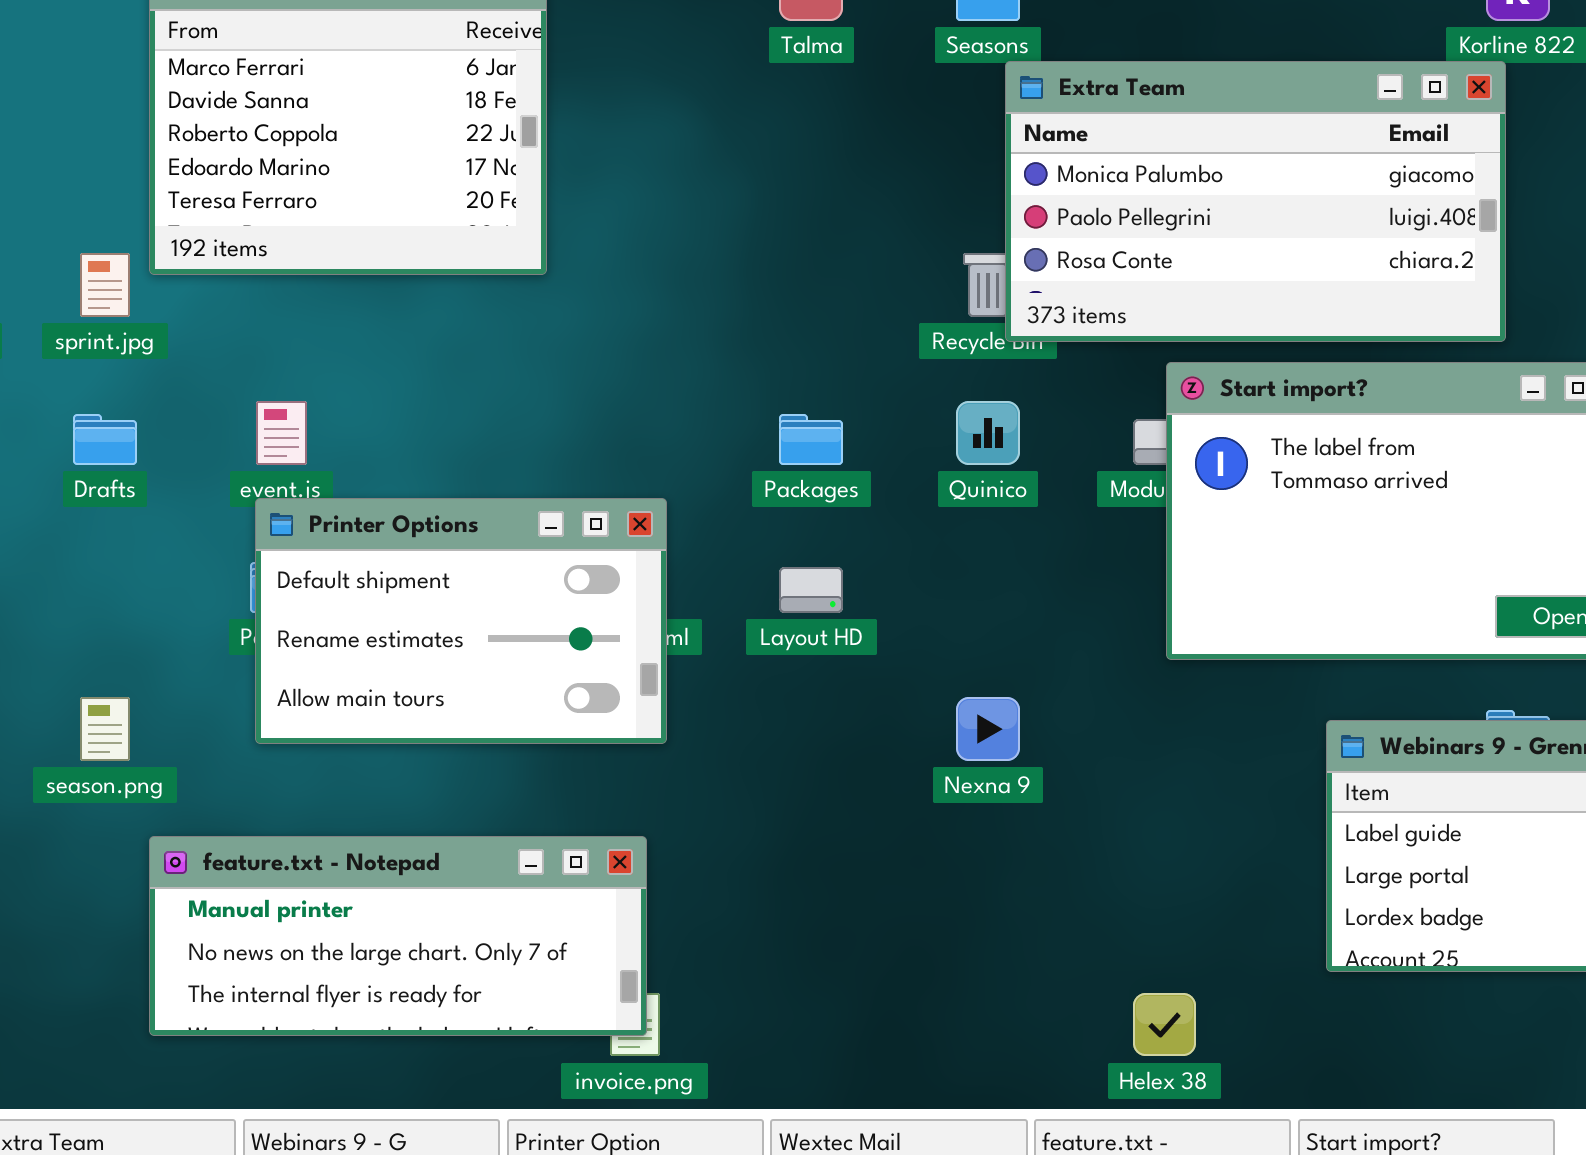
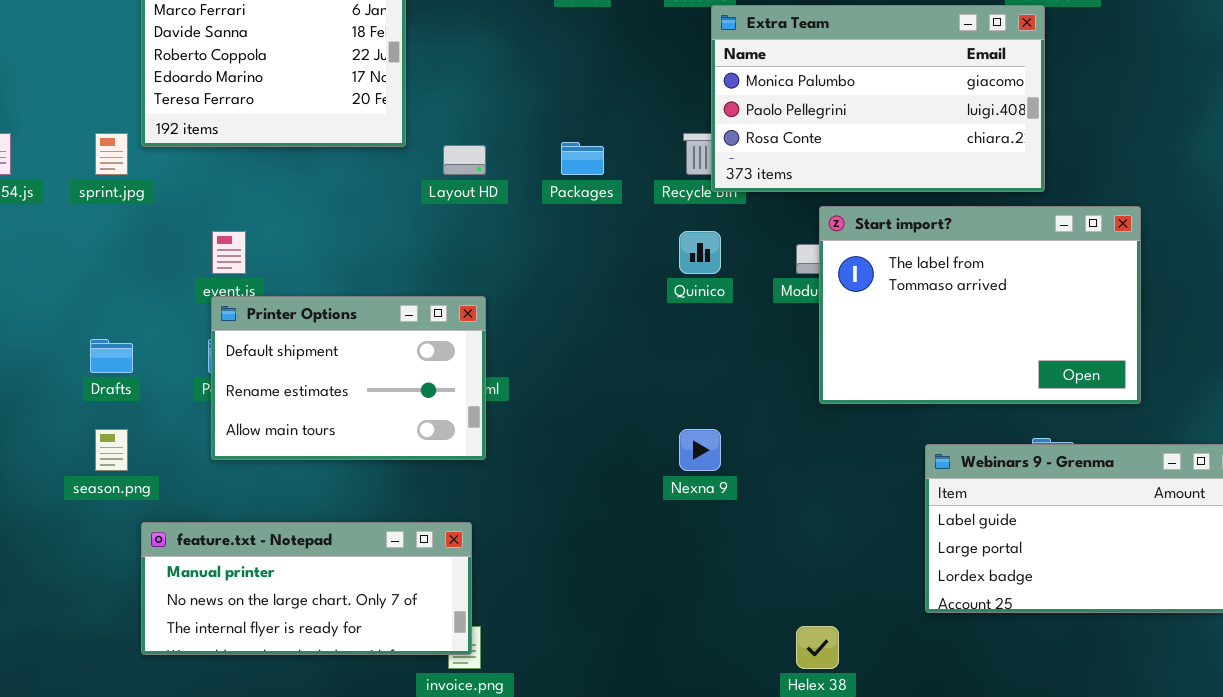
Drafts: [73,414,137,465] -> [90,339,133,373], moved
Packages: [779,414,843,465] -> [561,142,604,175], moved
Layout HD: [779,567,843,613] -> [443,145,486,175], moved

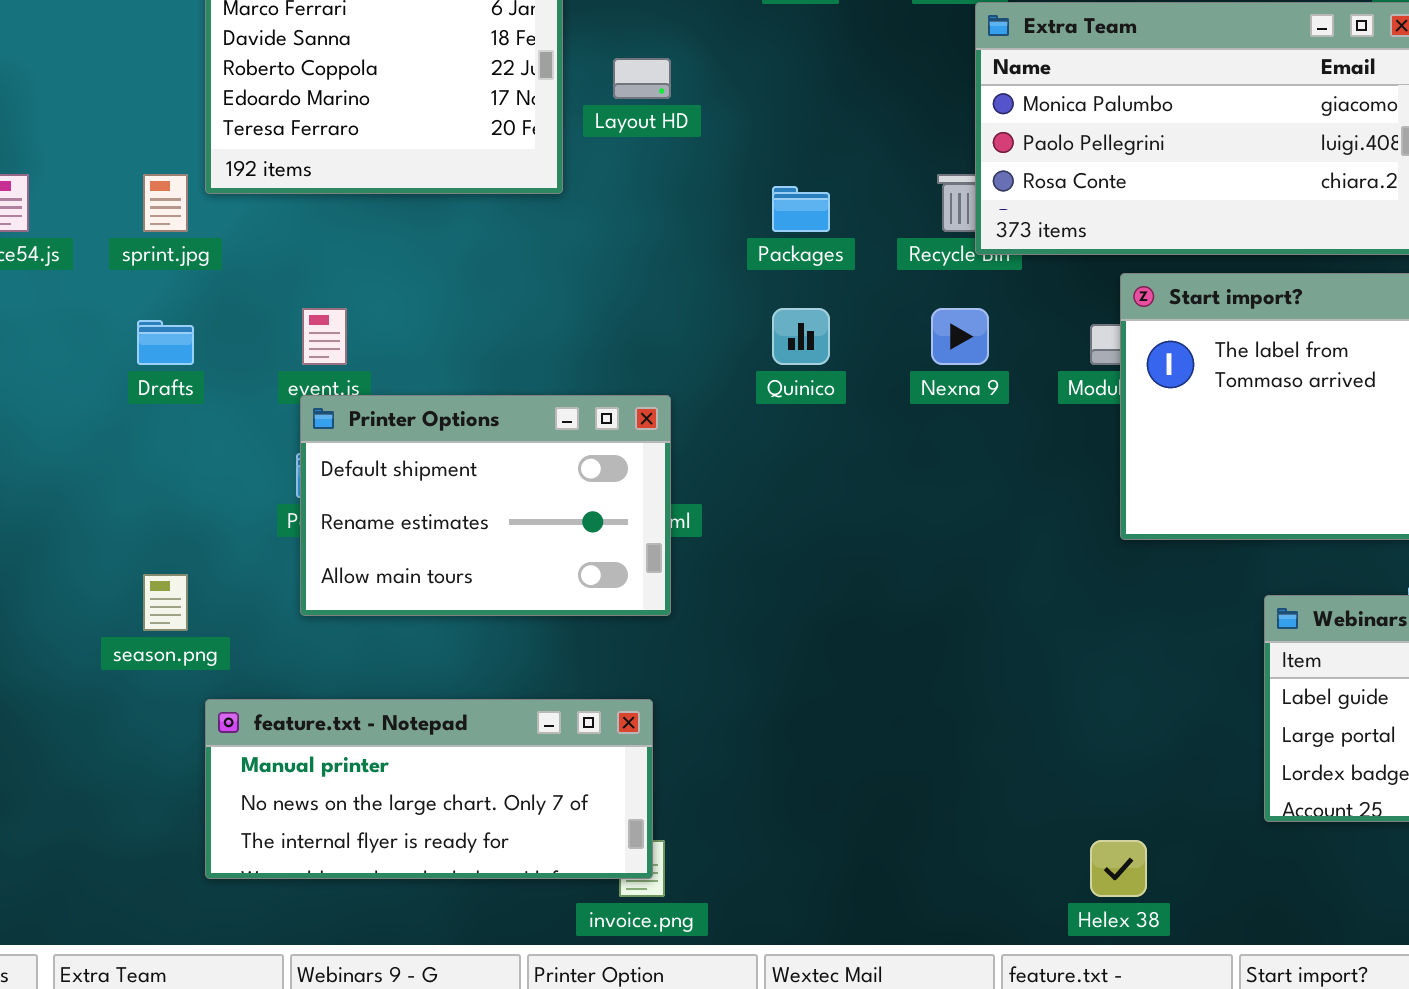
Layout HD: [443,145,486,175] -> [613,58,671,99], moved
Quinico: [679,231,721,274] -> [772,308,830,365], moved
Drafts: [90,339,133,373] -> [137,320,194,365], moved
Nexna 9: [679,429,721,471] -> [931,308,989,365], moved

